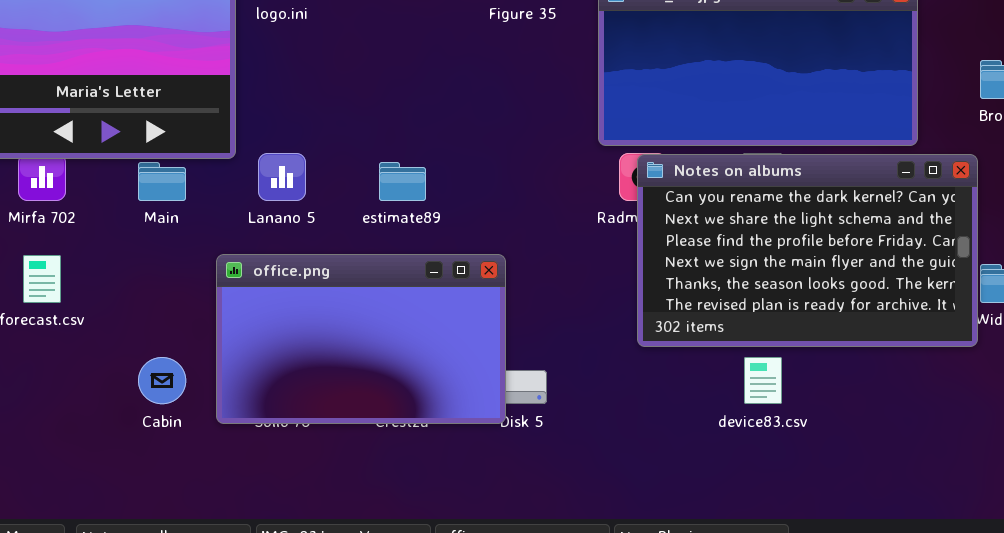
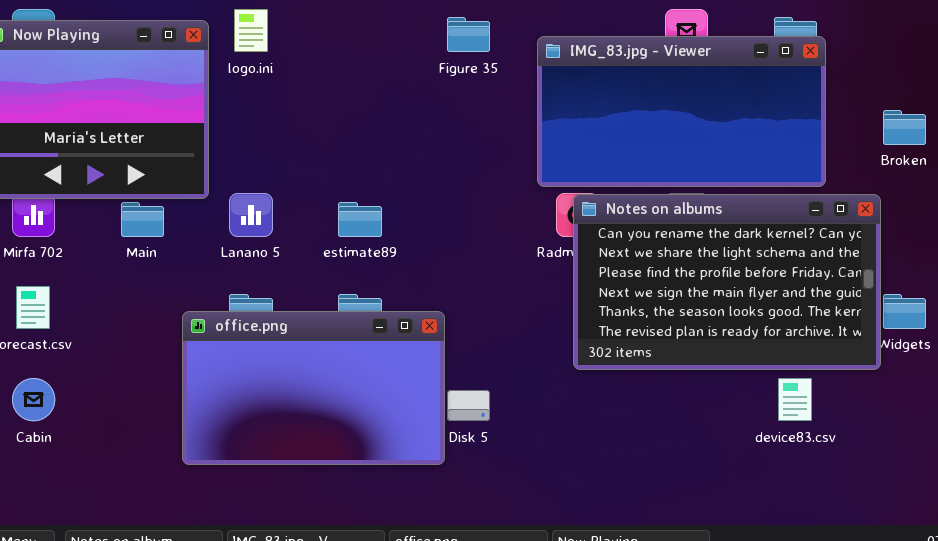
office.png: [216,254,506,424] -> [182,311,445,465], moved
Cabin: [138,357,186,404] -> [12,378,55,421], moved
device83.csv: [744,357,782,404] -> [778,378,812,421], moved

